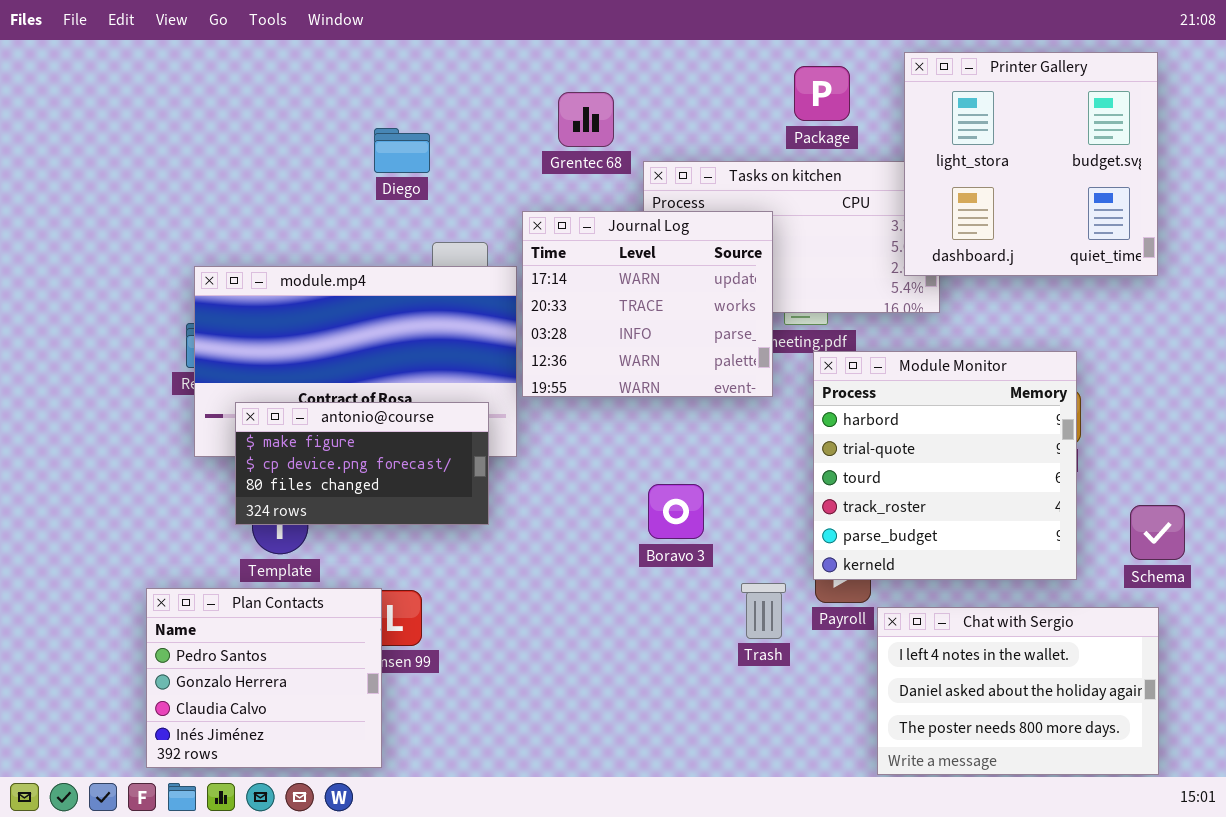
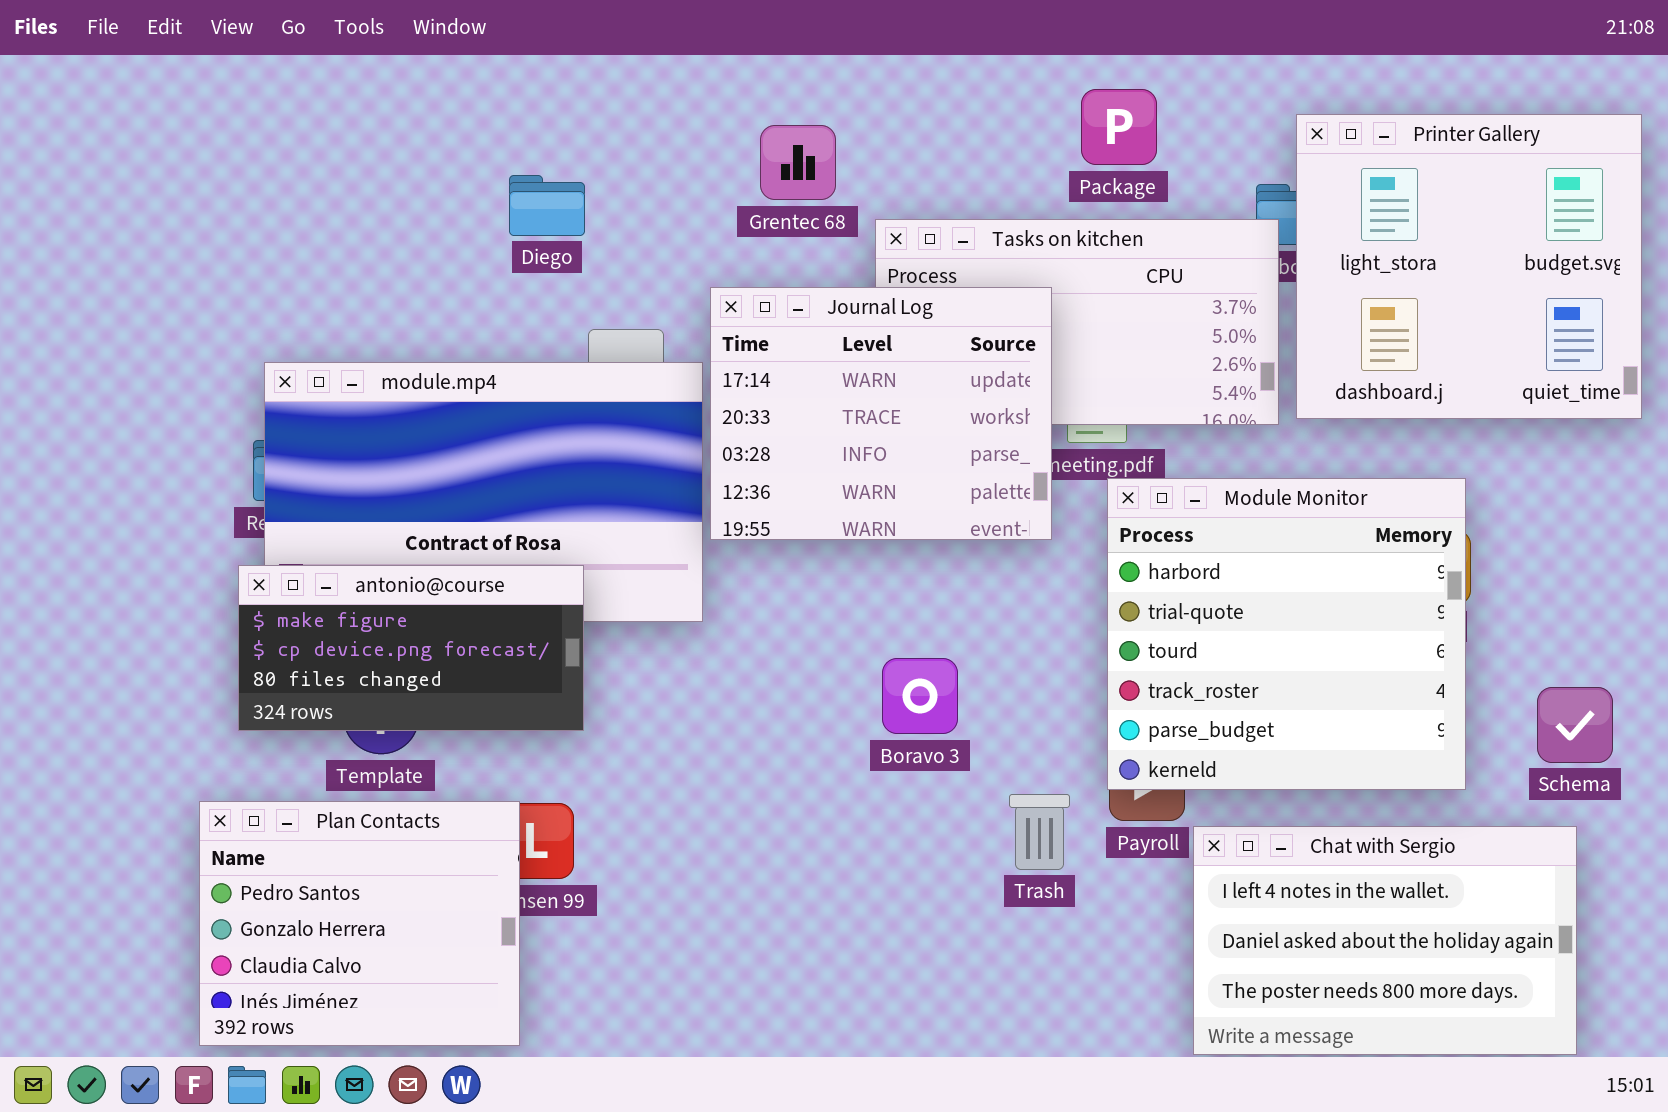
Printer Gallery: [904,52,1158,276] -> [1296,114,1642,419], moved
antonio@course: [235,402,489,525] -> [238,565,584,731], moved

